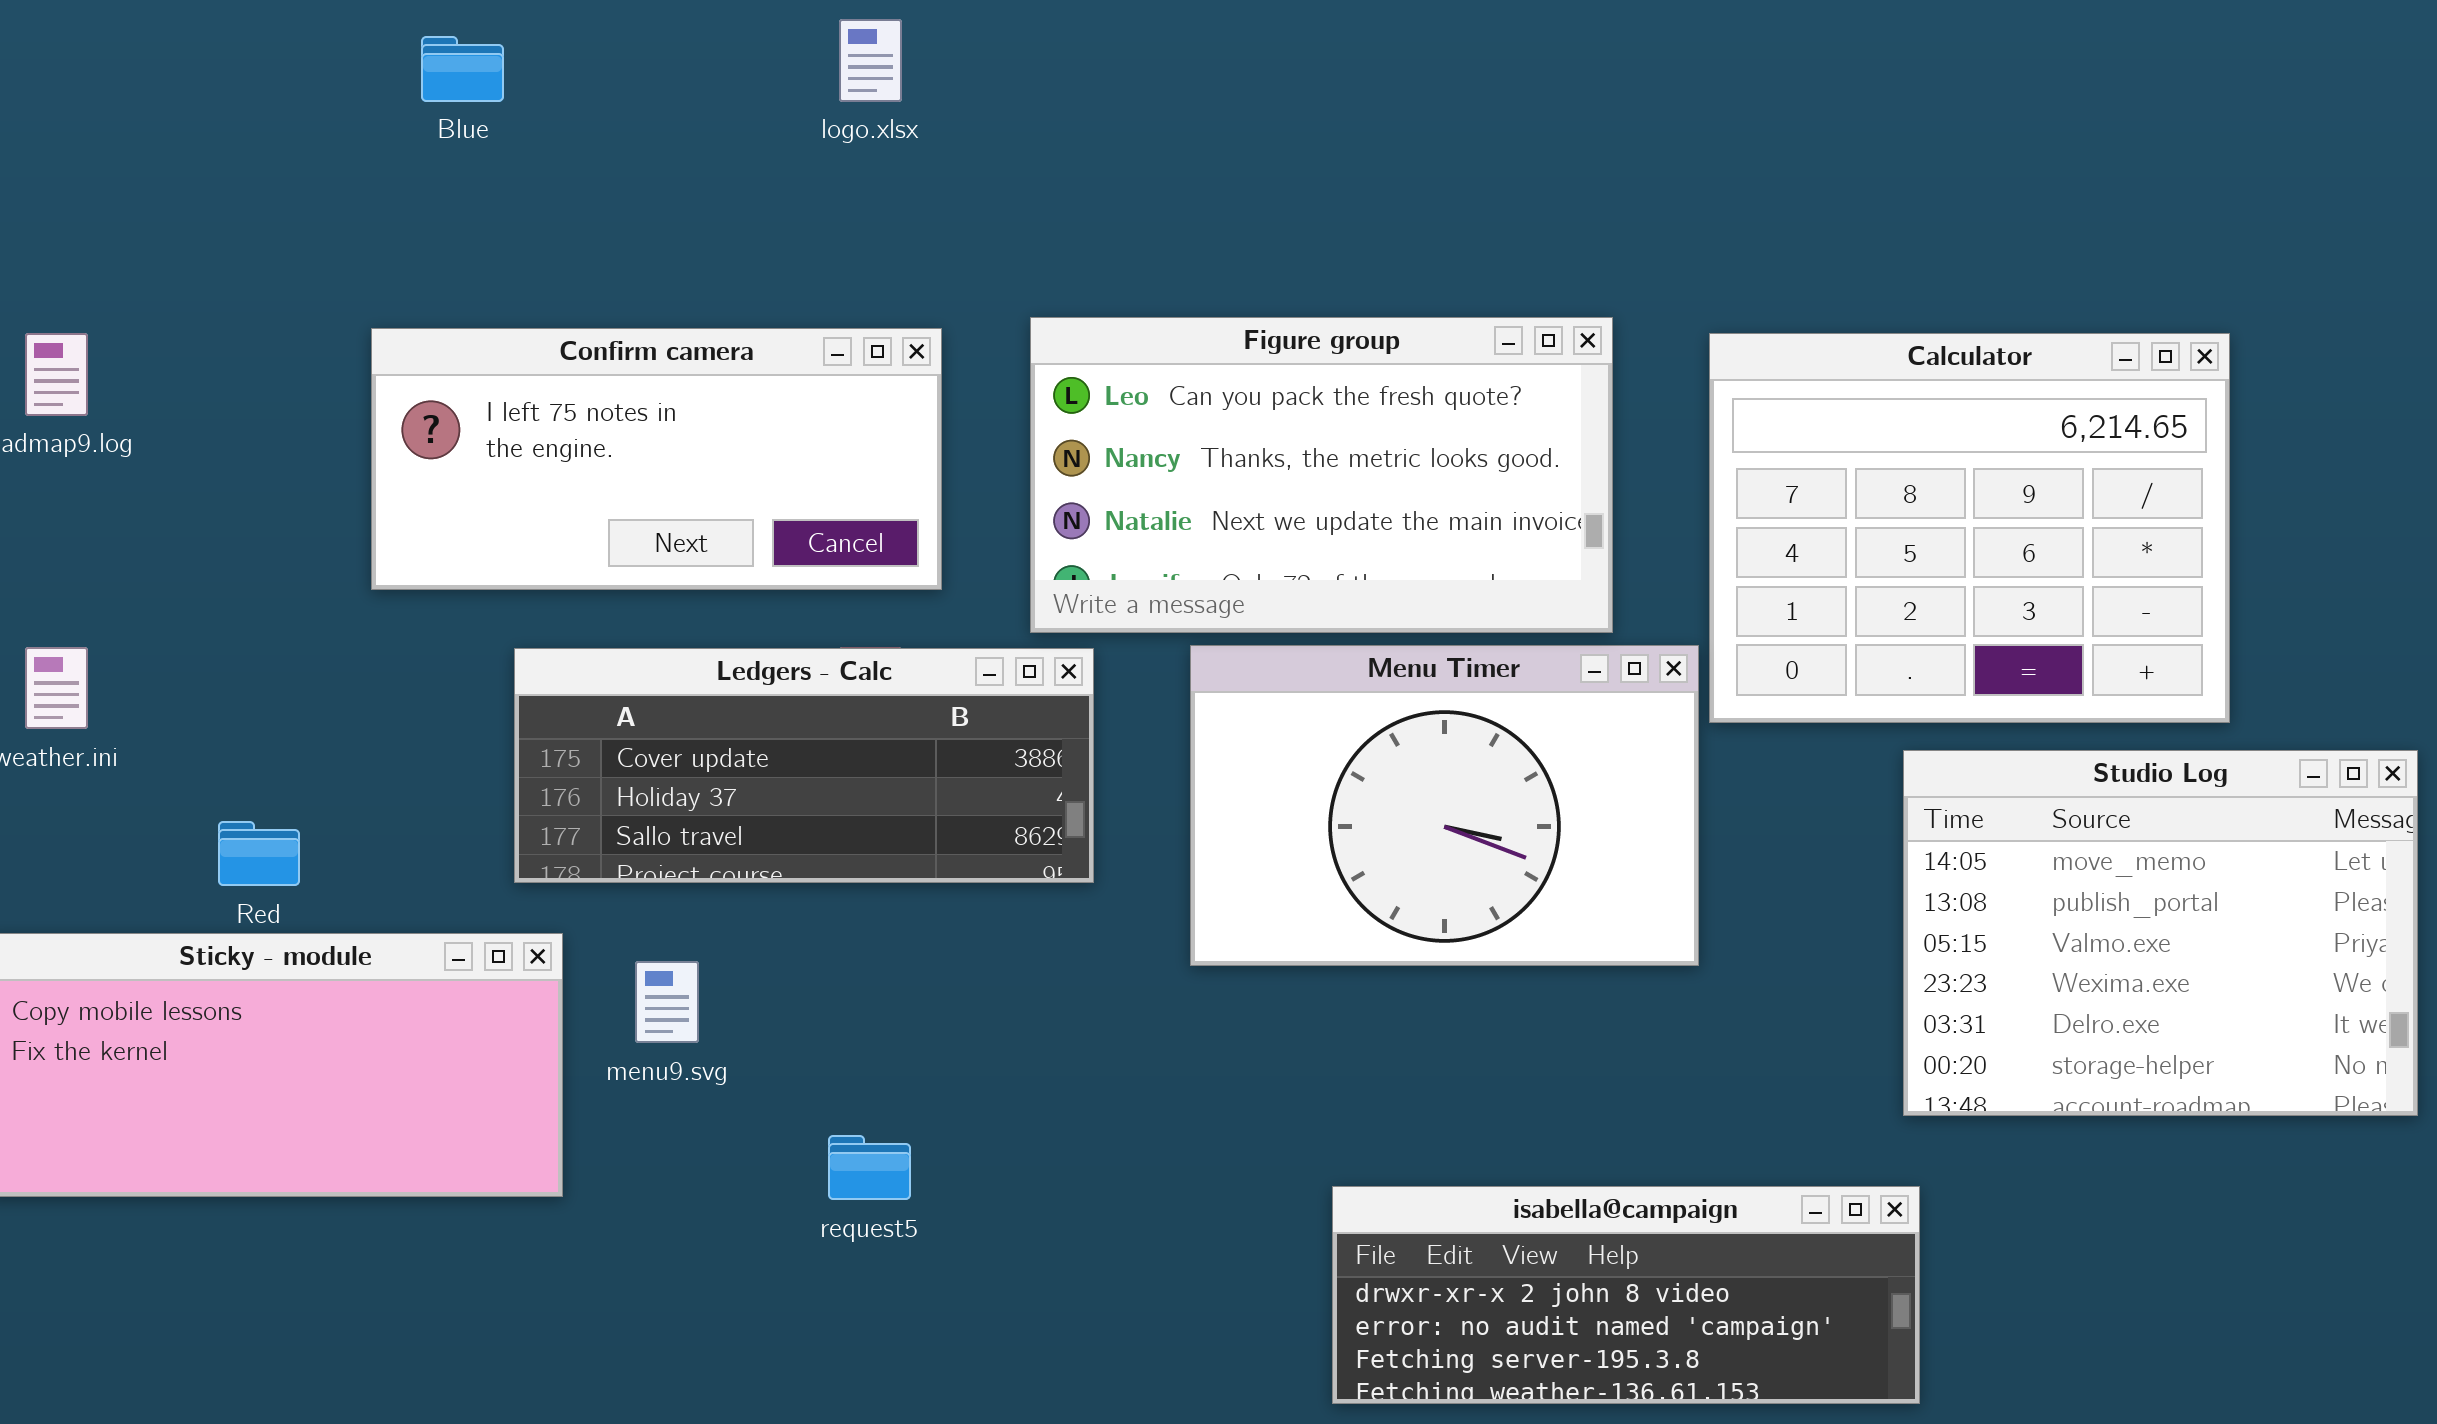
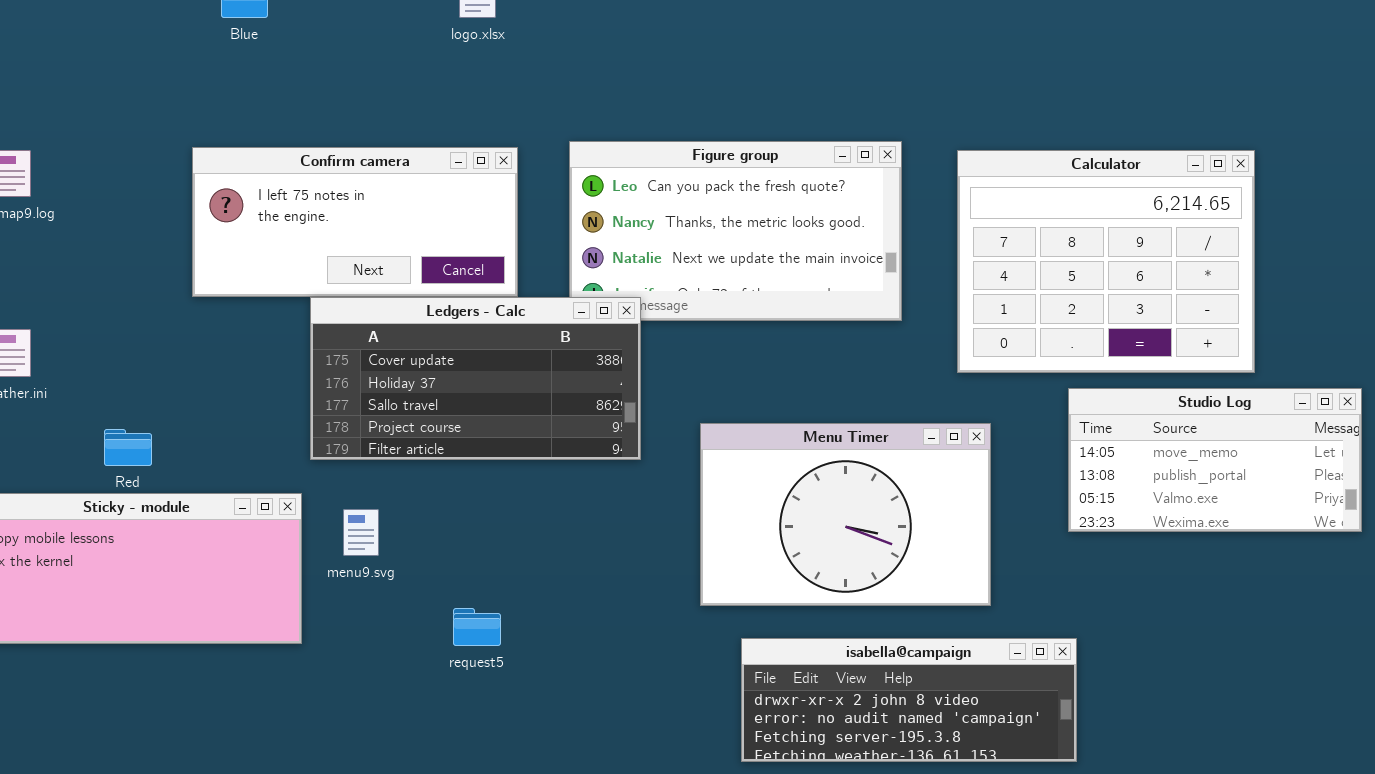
Menu Timer: [1190,645,1699,966] -> [700,423,991,606], moved
Ledgers - Calc: [514,648,1094,883] -> [310,297,641,460], moved, resized
Studio Log: [1903,750,2418,1116] -> [1068,388,1362,532], resized

